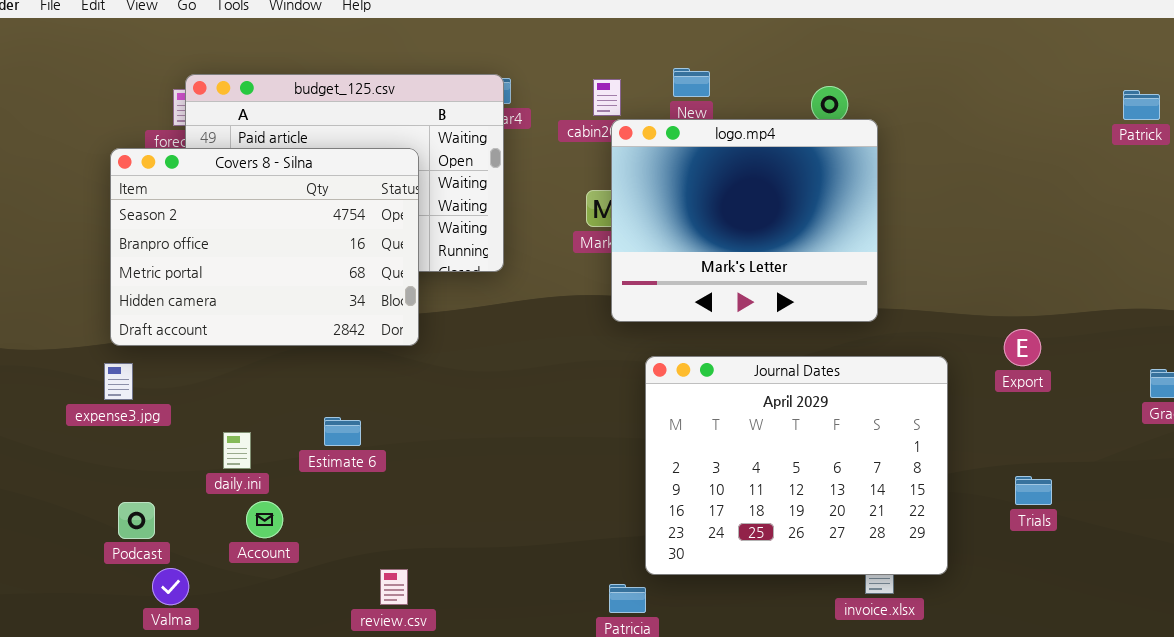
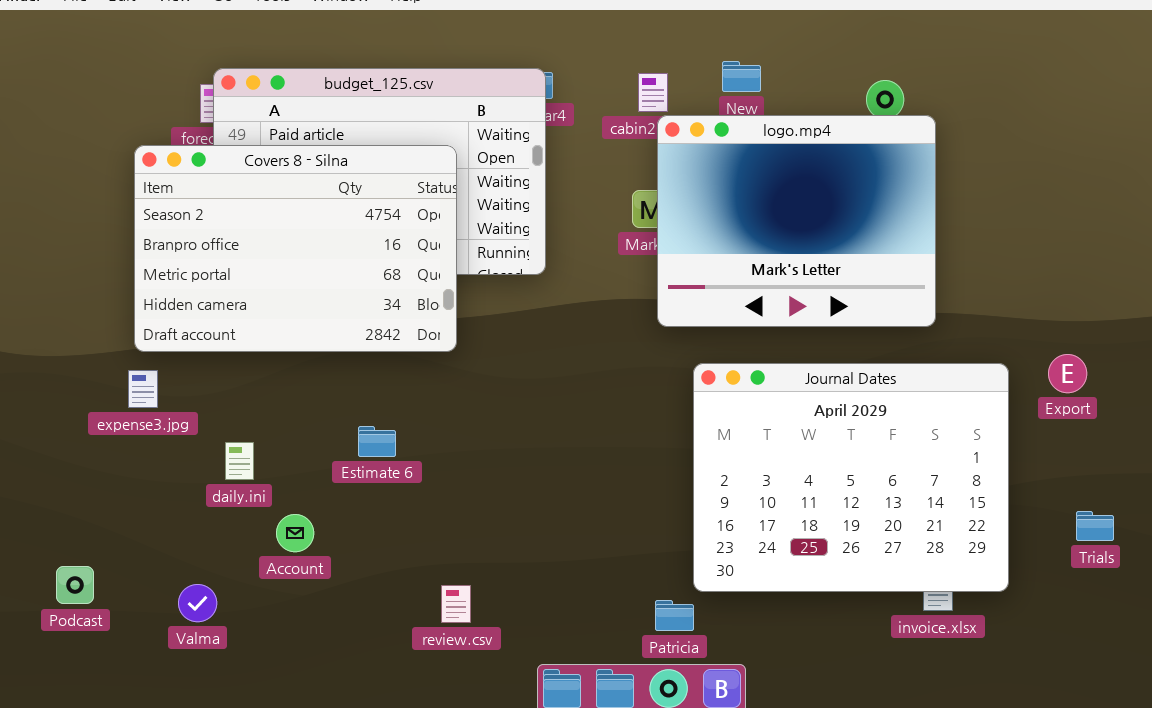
Export: [1004,329,1041,366] -> [1048,354,1087,393], moved
daily.ini: [223,432,251,469] -> [225,442,254,480], moved
Trials: [1015,476,1052,505] -> [1076,511,1114,541], moved
Podcast: [118,502,155,539] -> [56,566,94,604], moved
review.csv: [380,569,408,605] -> [441,585,471,623], moved

